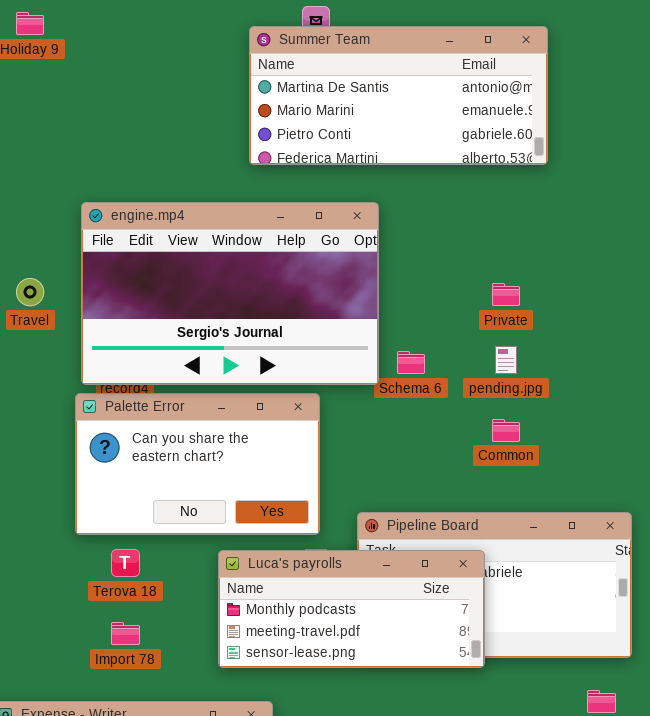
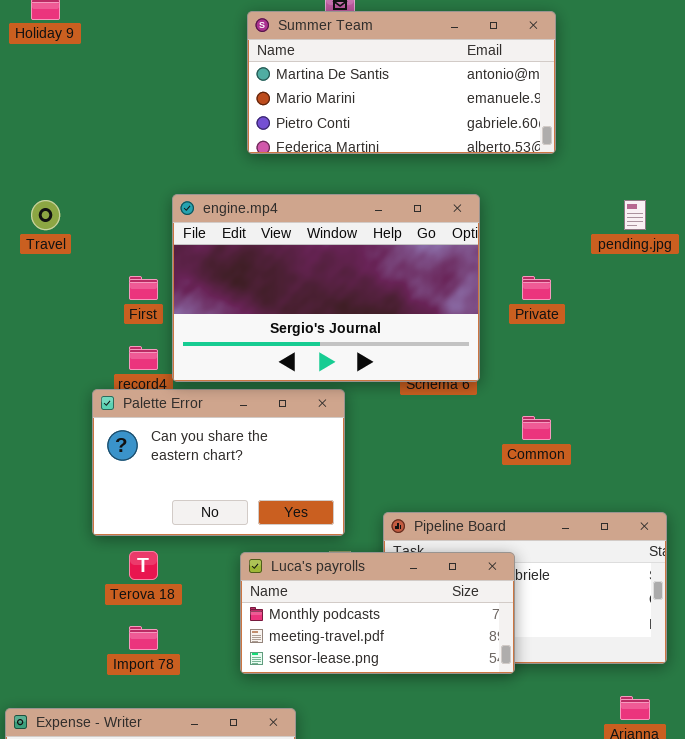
Summer Team: [249,26,548,165] -> [247,11,556,154], moved
engine.mp4: [81,202,379,385] -> [172,194,480,382], moved
Travel: [16,278,44,306] -> [31,200,60,230], moved
pending.jpg: [495,346,517,374] -> [624,200,646,230], moved

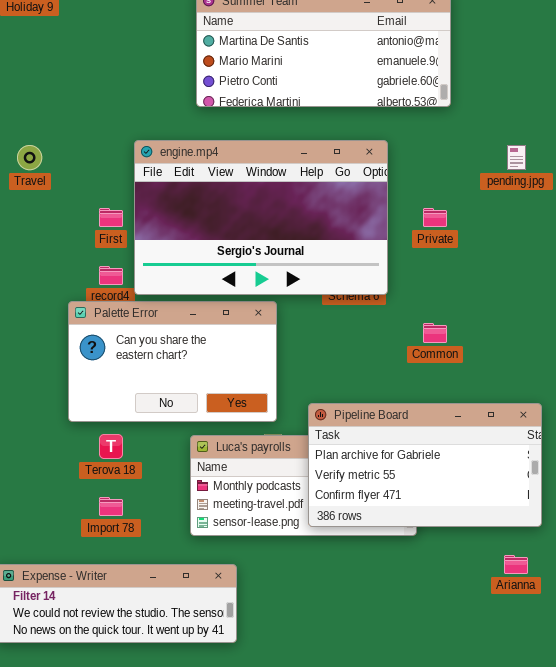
Pipeline Board: [383,512,667,664] -> [308,403,542,527], raised

